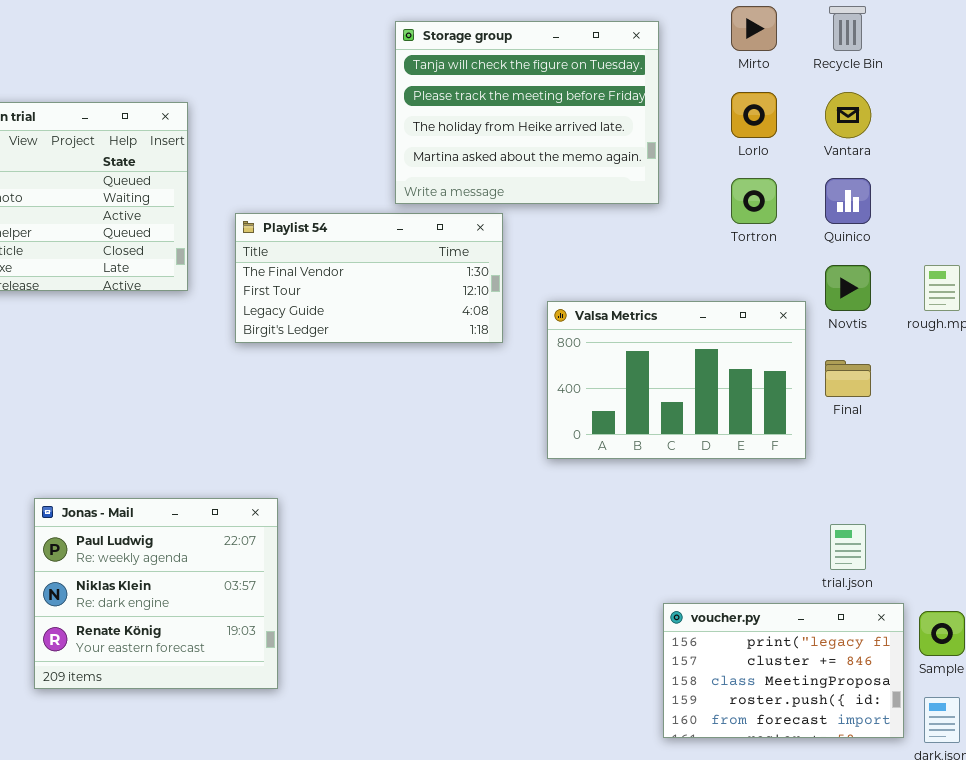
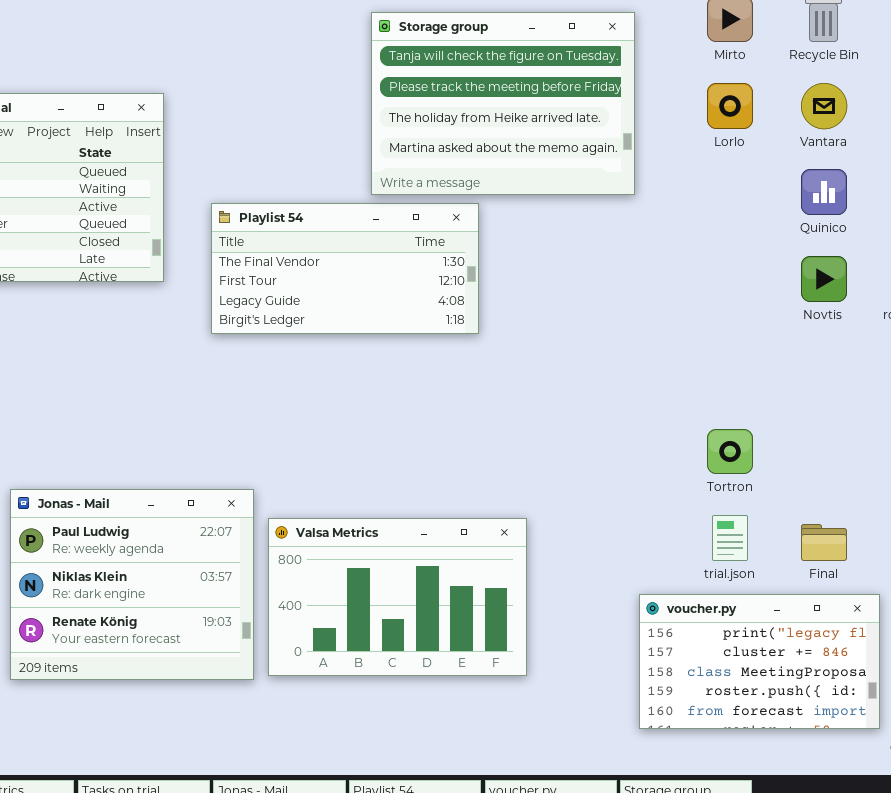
Tortron: [731,178,777,224] -> [707,429,753,474], moved
Valsa Metrics: [547,301,806,459] -> [268,518,527,676], moved
Final: [825,360,871,397] -> [801,524,847,561], moved
trial.json: [830,524,866,570] -> [712,515,748,561], moved

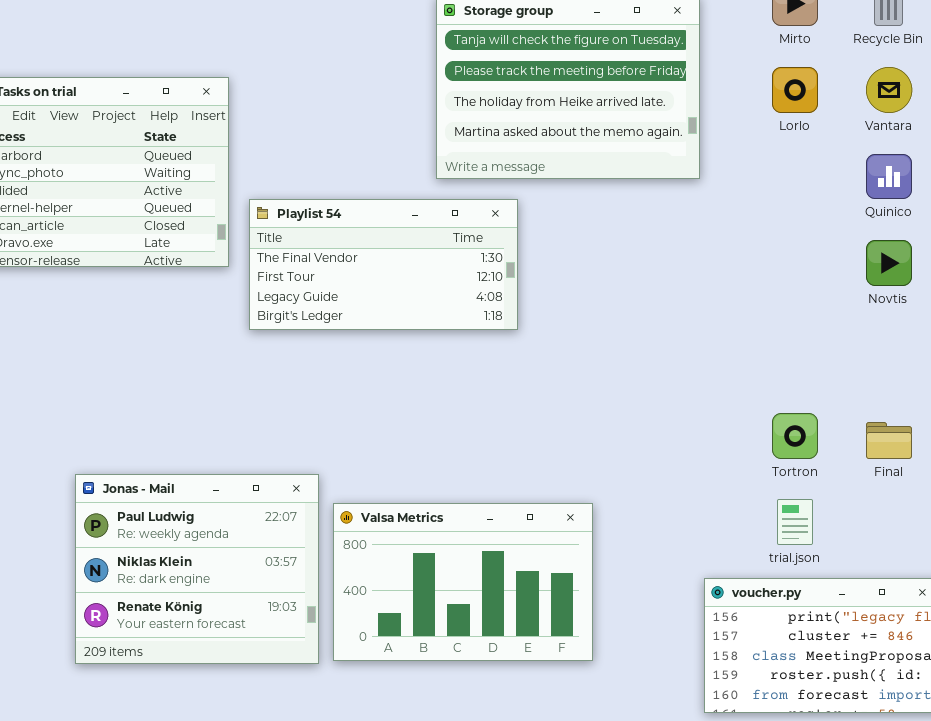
Playlist 54: [211,203,479,334] -> [249,199,518,330], moved
Final: [801,524,847,561] -> [866,422,912,459], moved

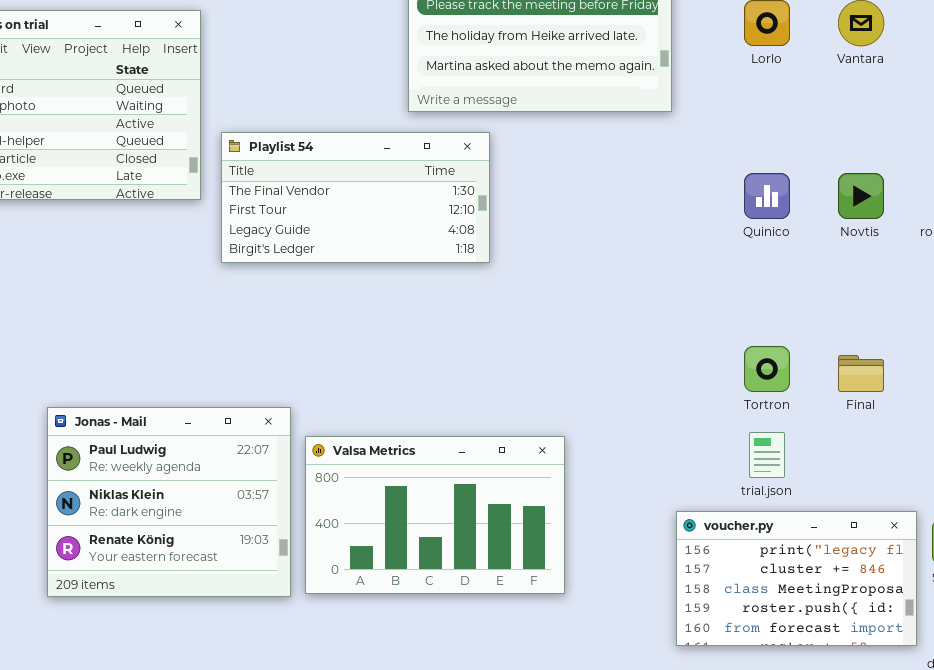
Quinico: [866,154,912,199] -> [744,173,790,219], moved

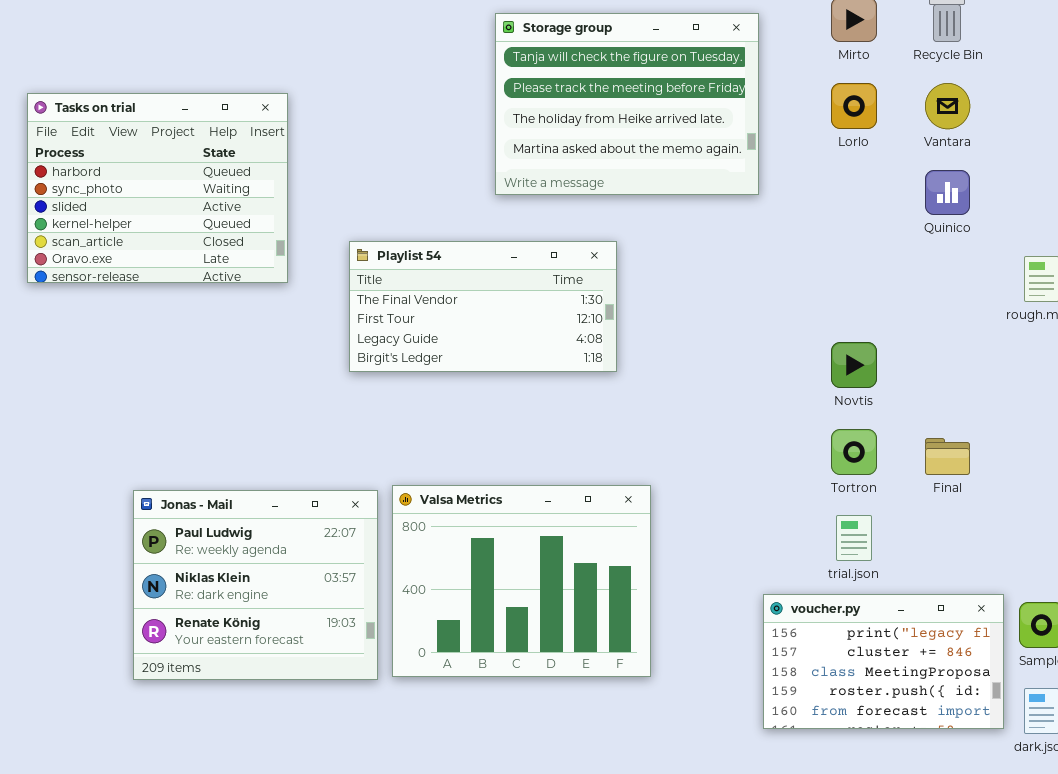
Playlist 54: [221,132,490,263] -> [349,241,617,372], moved
Quinico: [744,173,790,219] -> [925,170,970,215], moved
Novtis: [838,173,884,219] -> [831,342,877,388], moved
Valsa Metrics: [305,436,565,594] -> [392,485,651,677], resized

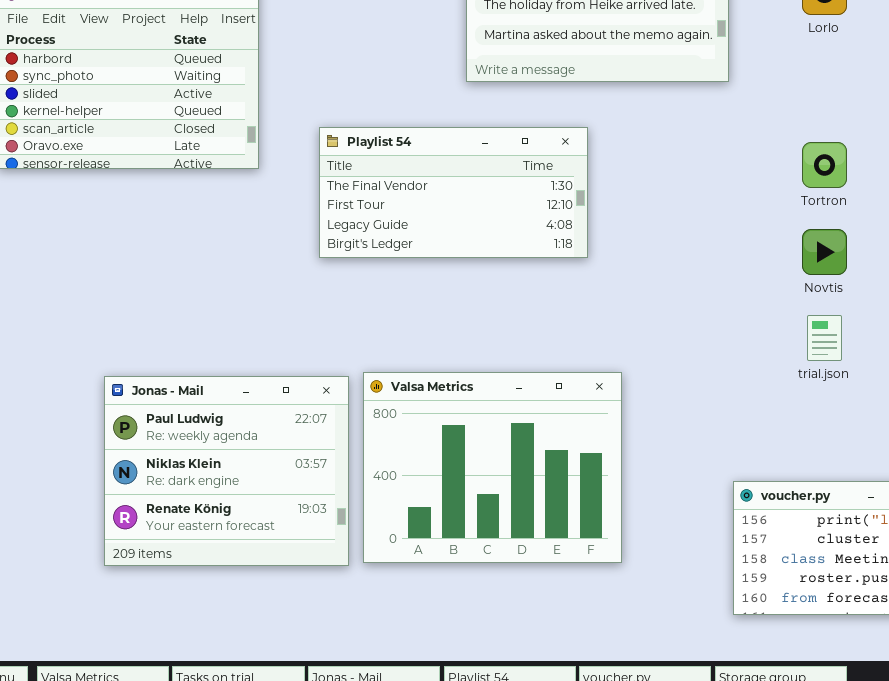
Tortron: [831,429,877,475] -> [802,142,847,188], moved
trial.json: [836,515,872,561] -> [807,315,842,361], moved

